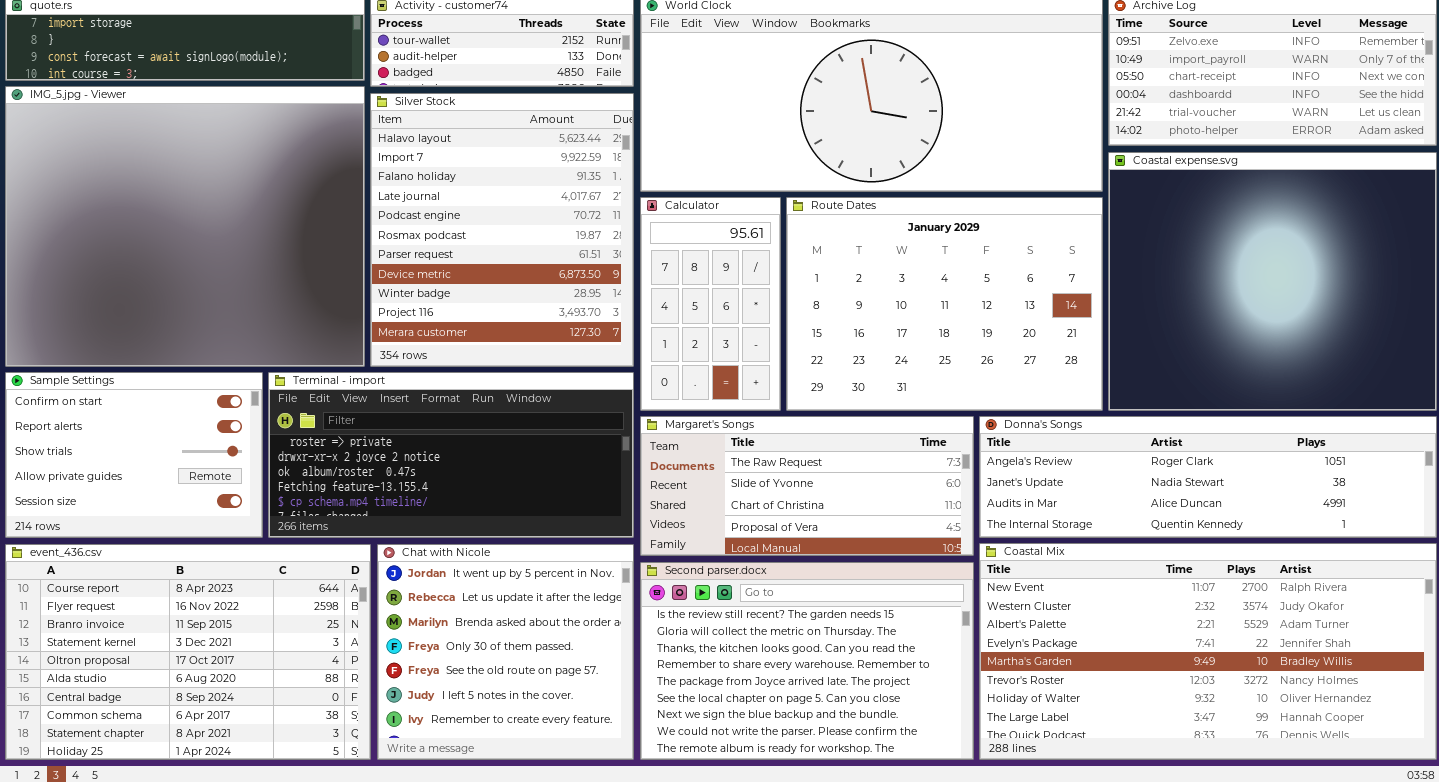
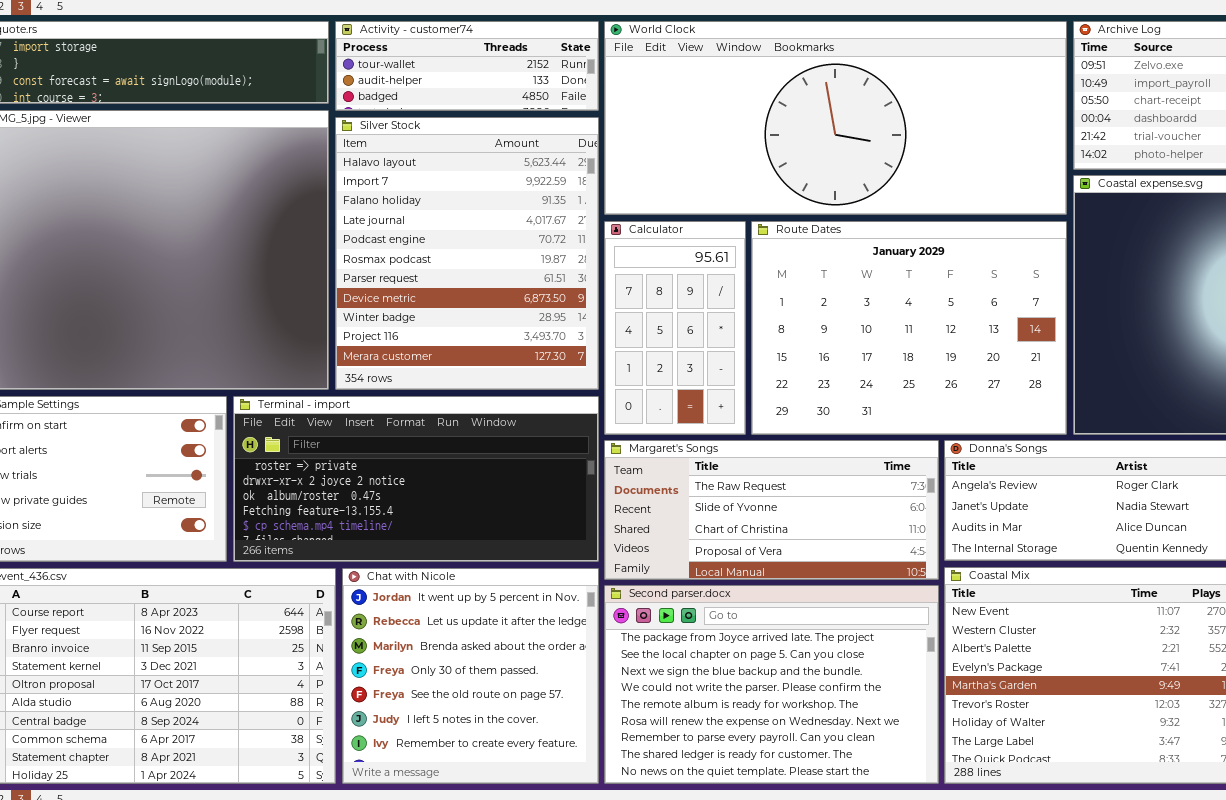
Second parser.docx: [640,562,974,760] -> [604,585,939,784], scrolled down 4 rows

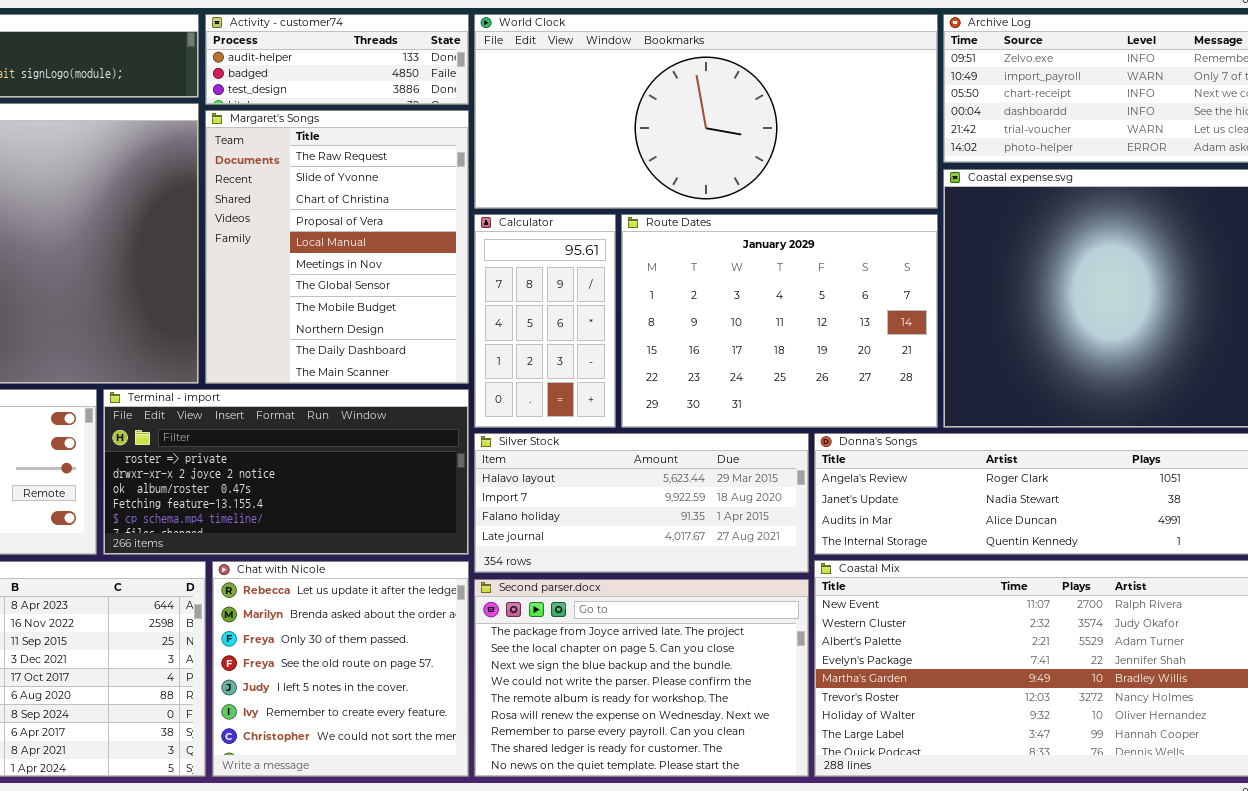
Activity - customer74: [335,21,599,111] -> [205,14,469,105], scrolled down 1 row
Silver Stock: [335,117,599,390] -> [474,433,809,573], moved, resized
Margaret's Songs: [604,440,939,580] -> [205,110,469,384], moved, resized
Chat with Nicole: [342,568,599,784] -> [212,561,469,777], scrolled down 1 row

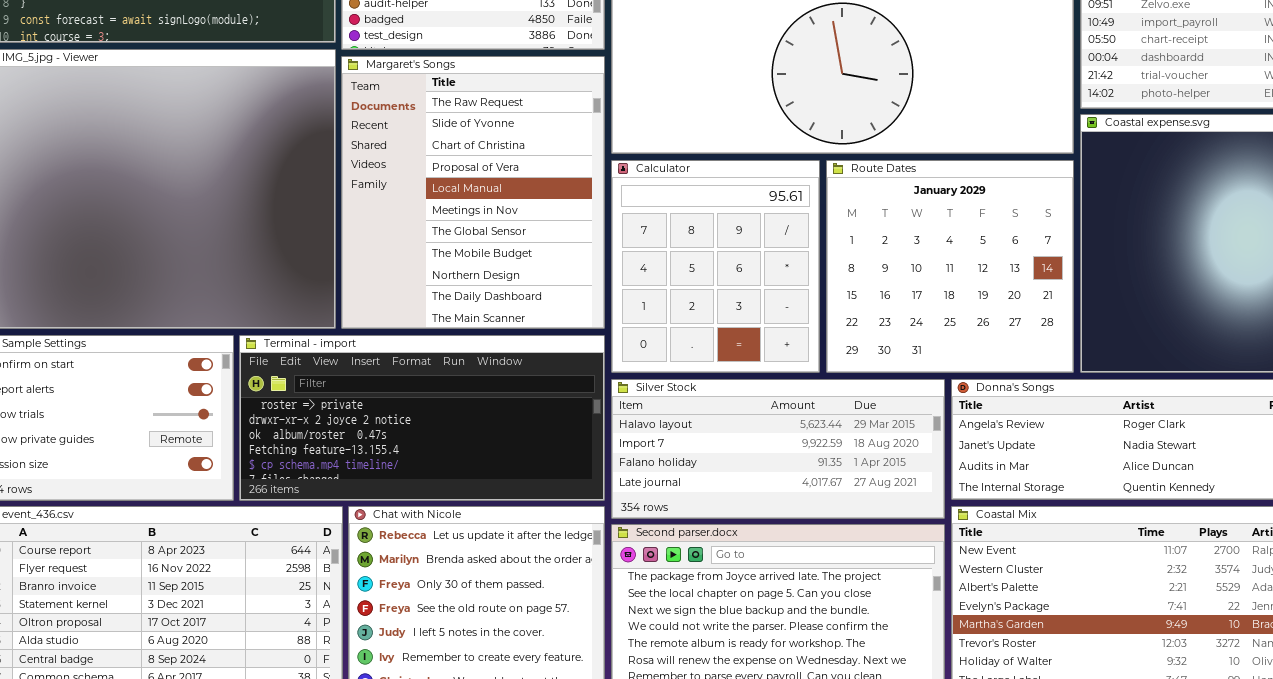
Calculator: [474,214,616,428] -> [611,160,820,373], resized
Route Dates: [621,214,938,428] -> [826,160,1074,373], resized

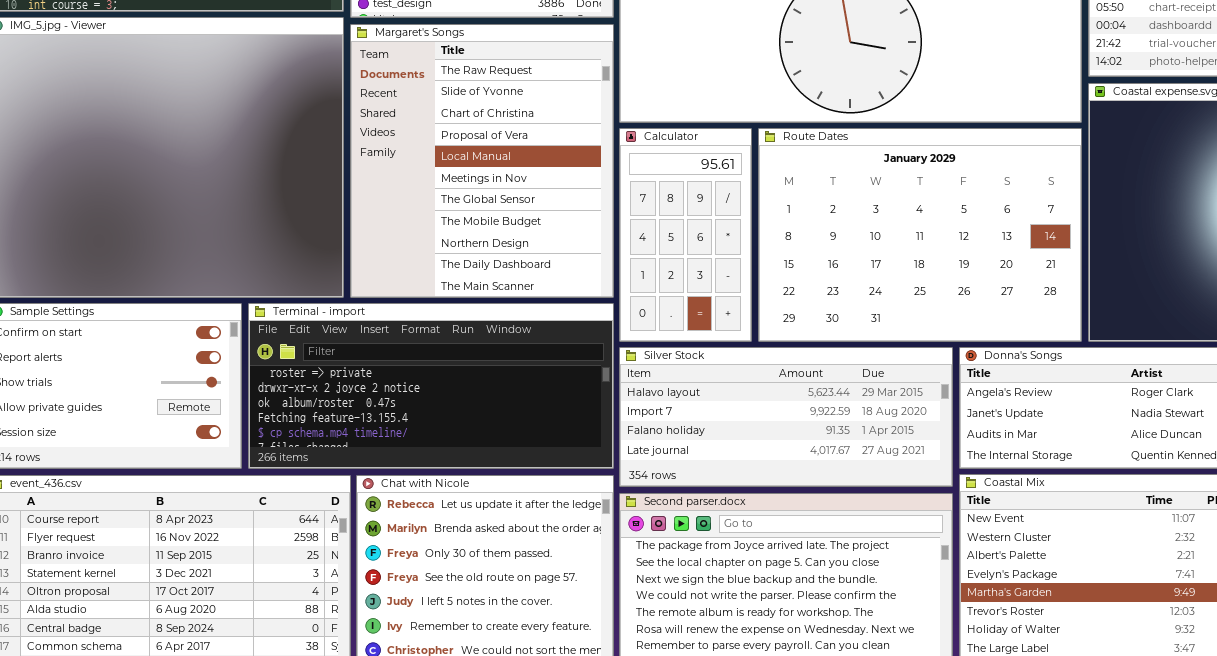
Calculator: [611,160,820,373] -> [619,128,752,342], resized
Route Dates: [826,160,1074,373] -> [758,128,1082,342], resized

